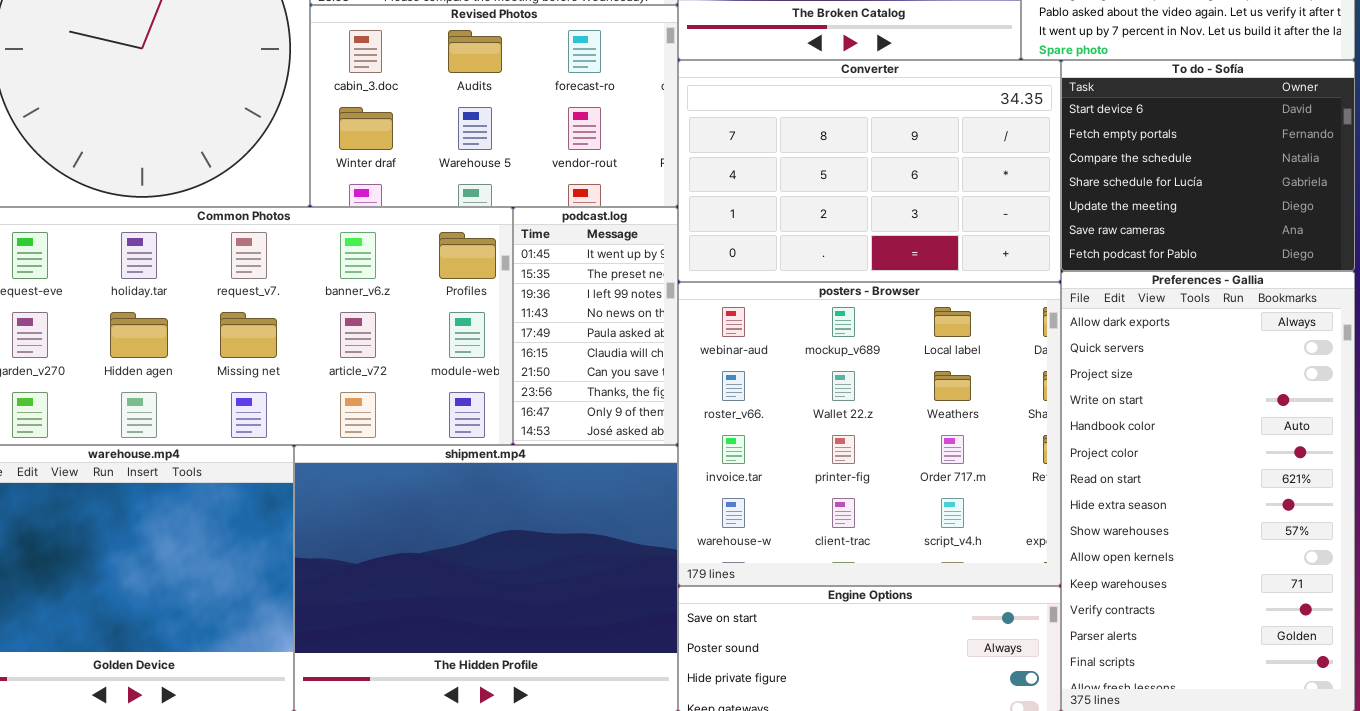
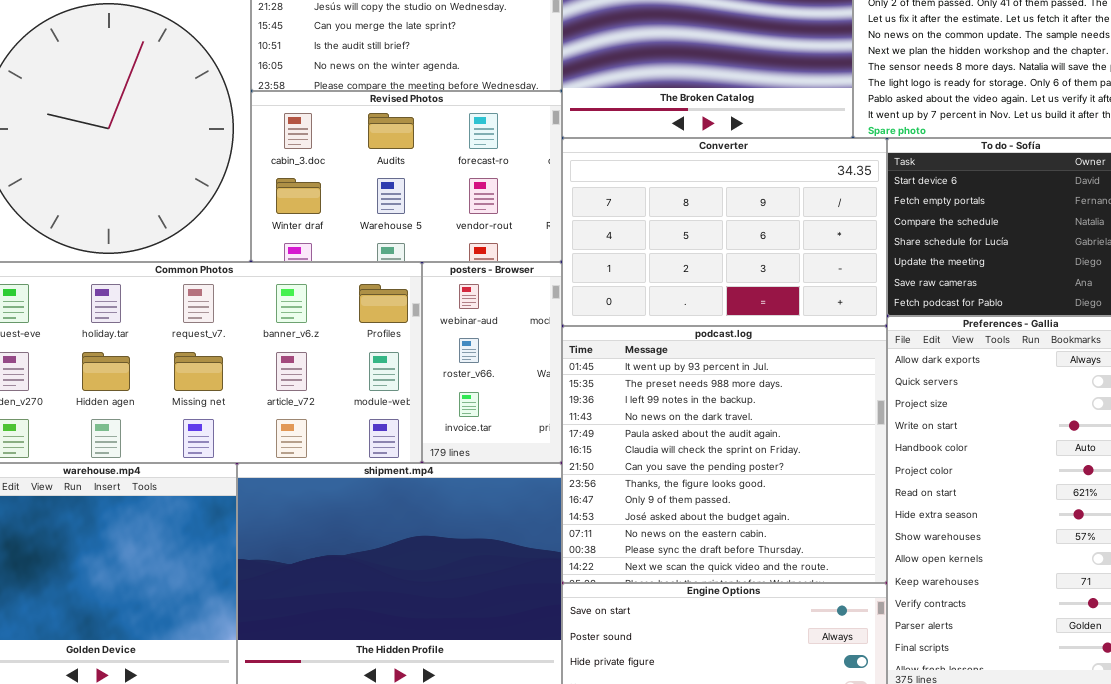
podcast.log: [513,207,678,445] -> [562,326,887,583], moved, resized
posters - Browser: [678,282,1061,586] -> [422,262,562,463], moved, resized

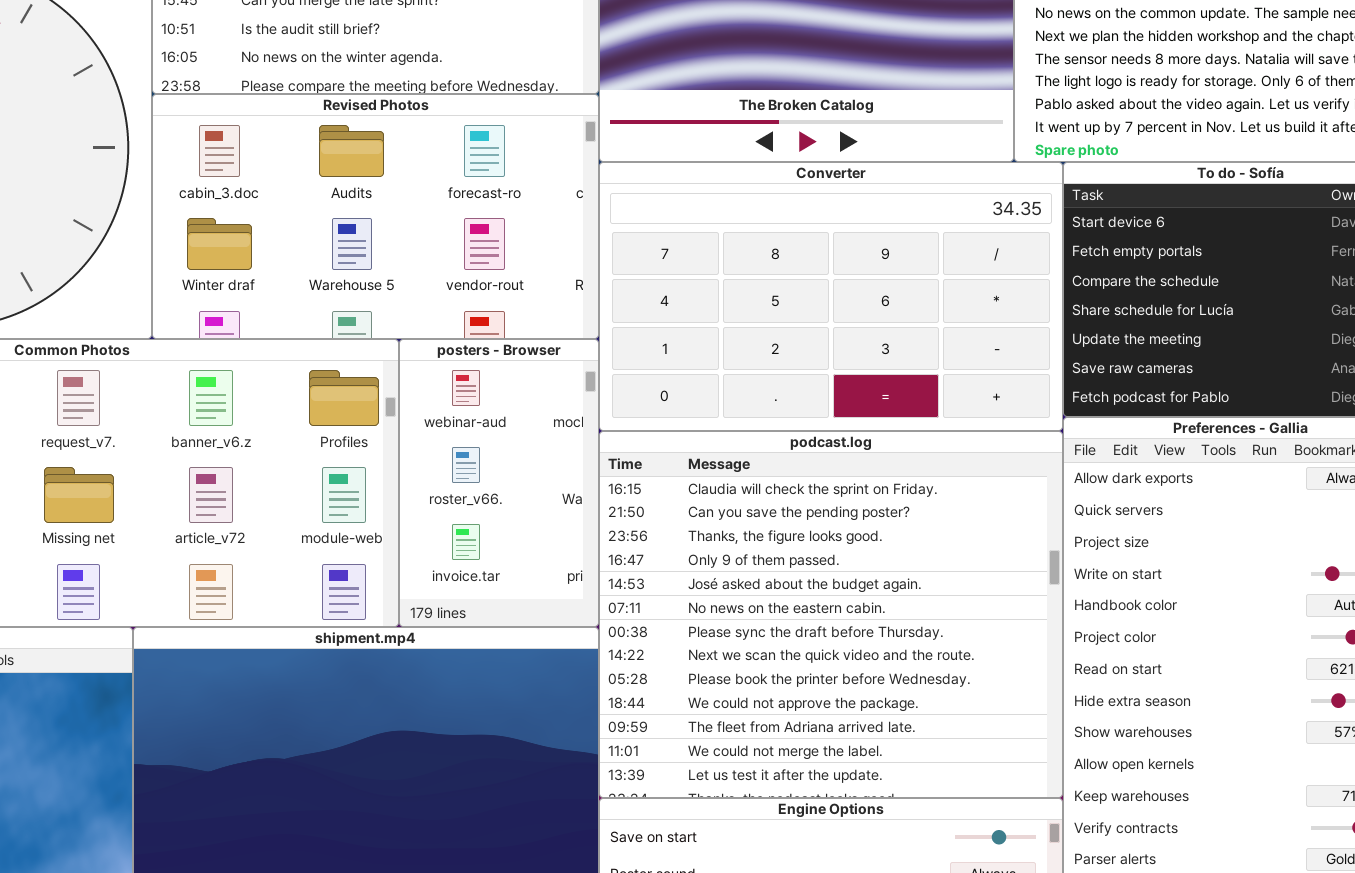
podcast.log: [562,326,887,583] -> [599,431,1063,798], scrolled down 5 rows

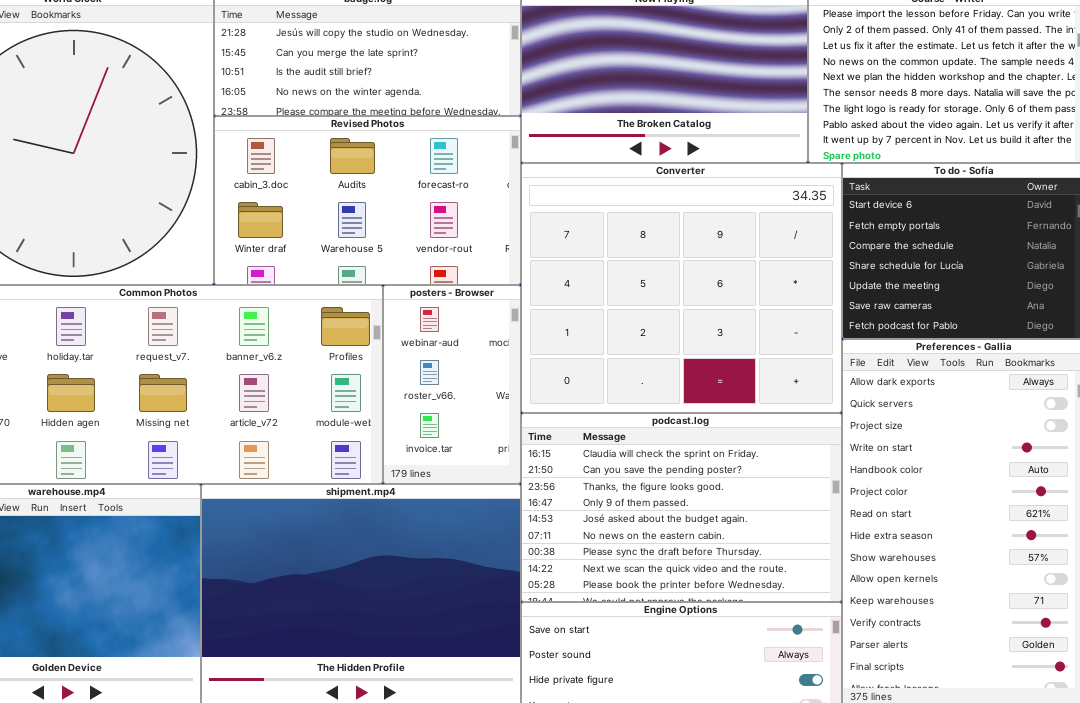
Converter: [599,162,1063,431] -> [521,163,842,413], resized
podcast.log: [599,431,1063,798] -> [521,413,842,602], resized

